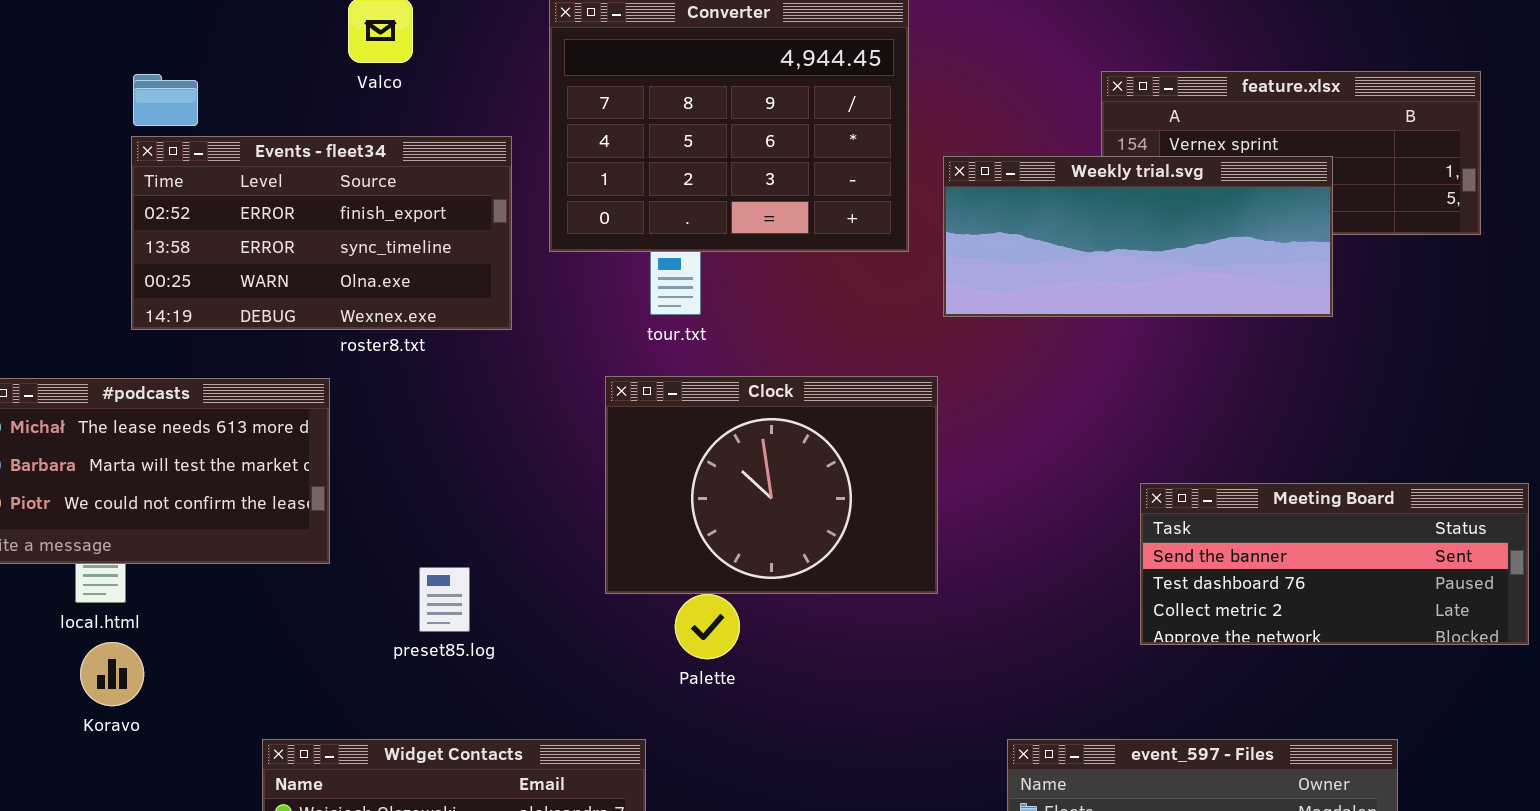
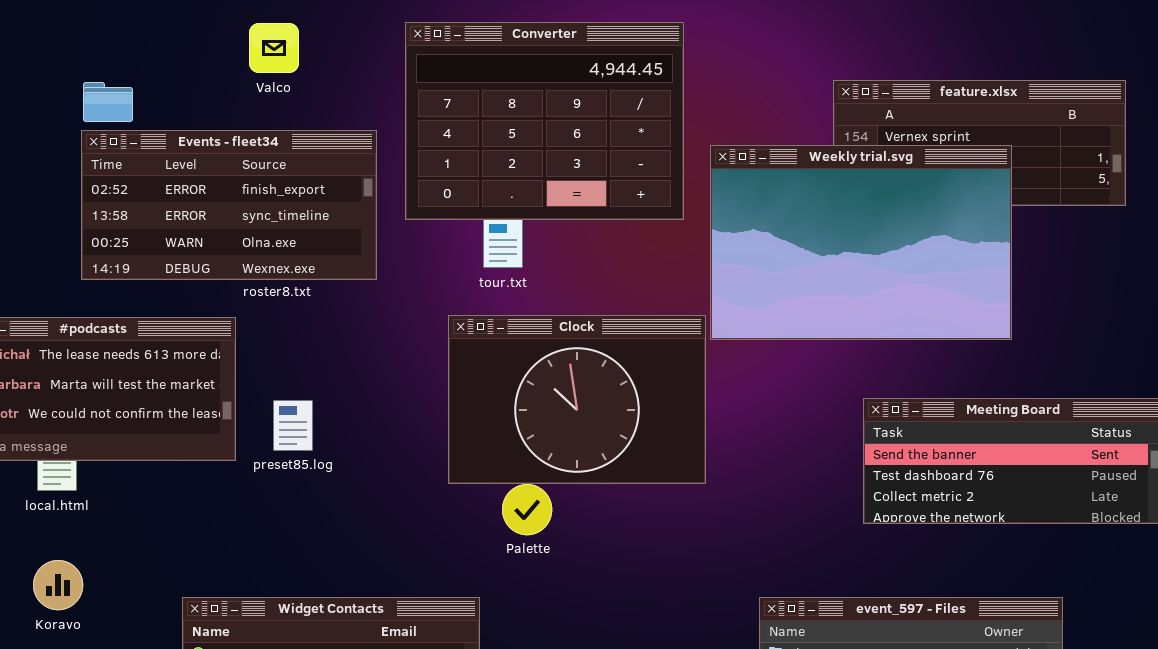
Weekly trial.svg: [943,156,1333,317] -> [710,145,1012,340], resized
preset85.log: [419,567,470,632] -> [273,400,313,451], moved
Koravo: [80,642,144,706] -> [33,560,83,610], moved

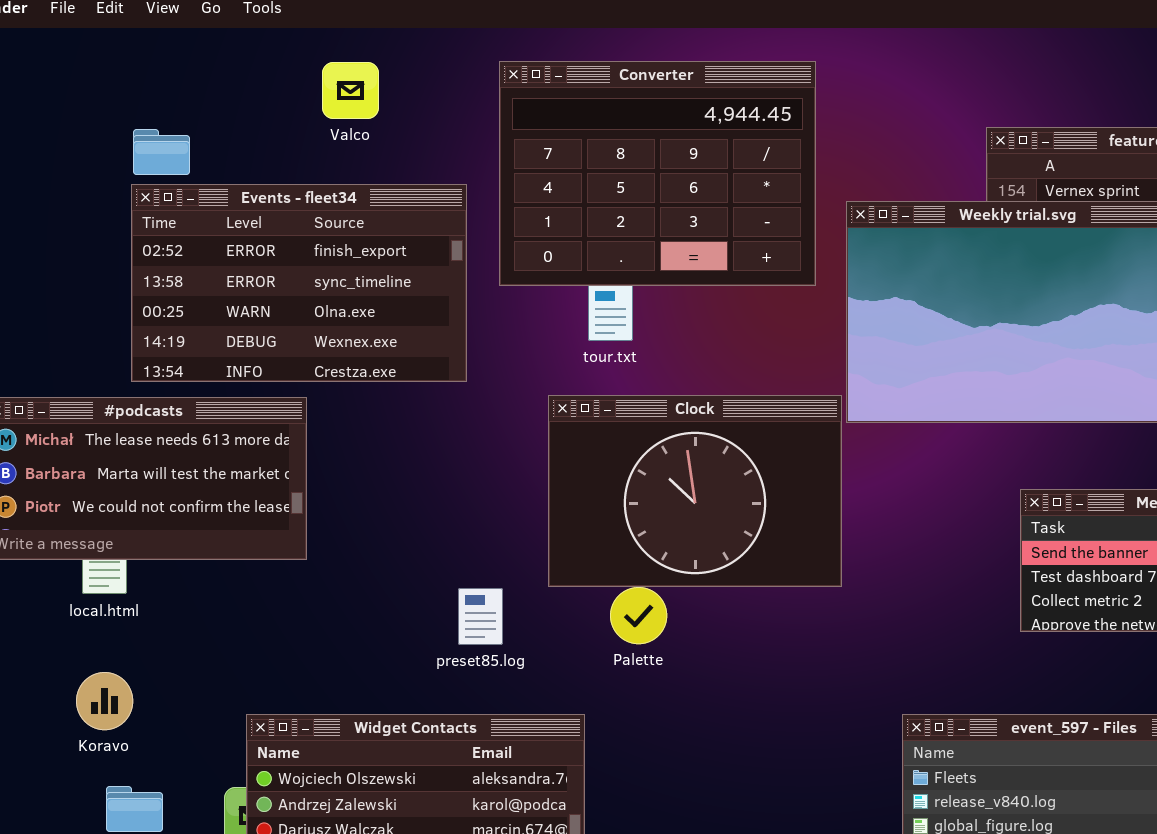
Events - fleet34: [81,130,377,280] -> [131,184,467,382], resized
preset85.log: [273,400,313,451] -> [458,588,503,645], moved

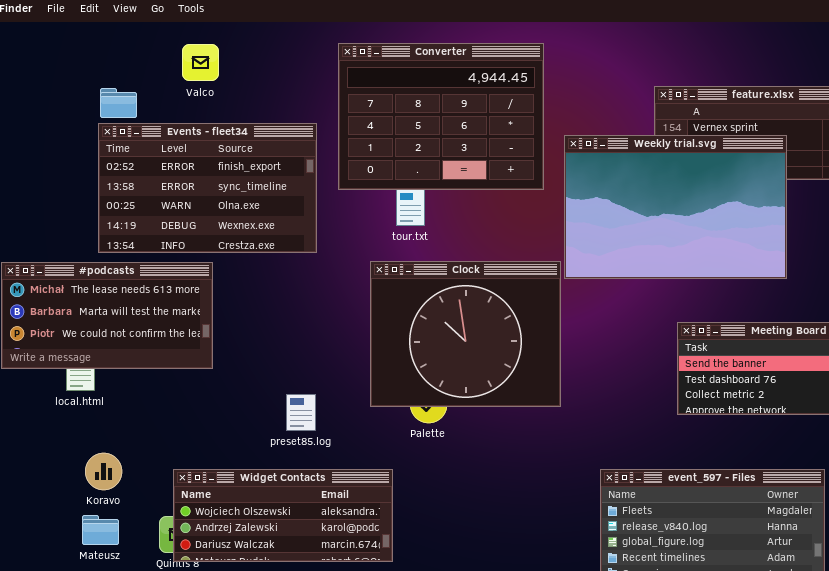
Valco: [322,62,379,119] -> [182,44,219,81], moved
Clock: [548,395,842,587] -> [370,261,561,407], resized
preset85.log: [458,588,503,645] -> [286,394,316,431], moved
Koravo: [76,672,133,730] -> [85,453,122,490], moved

